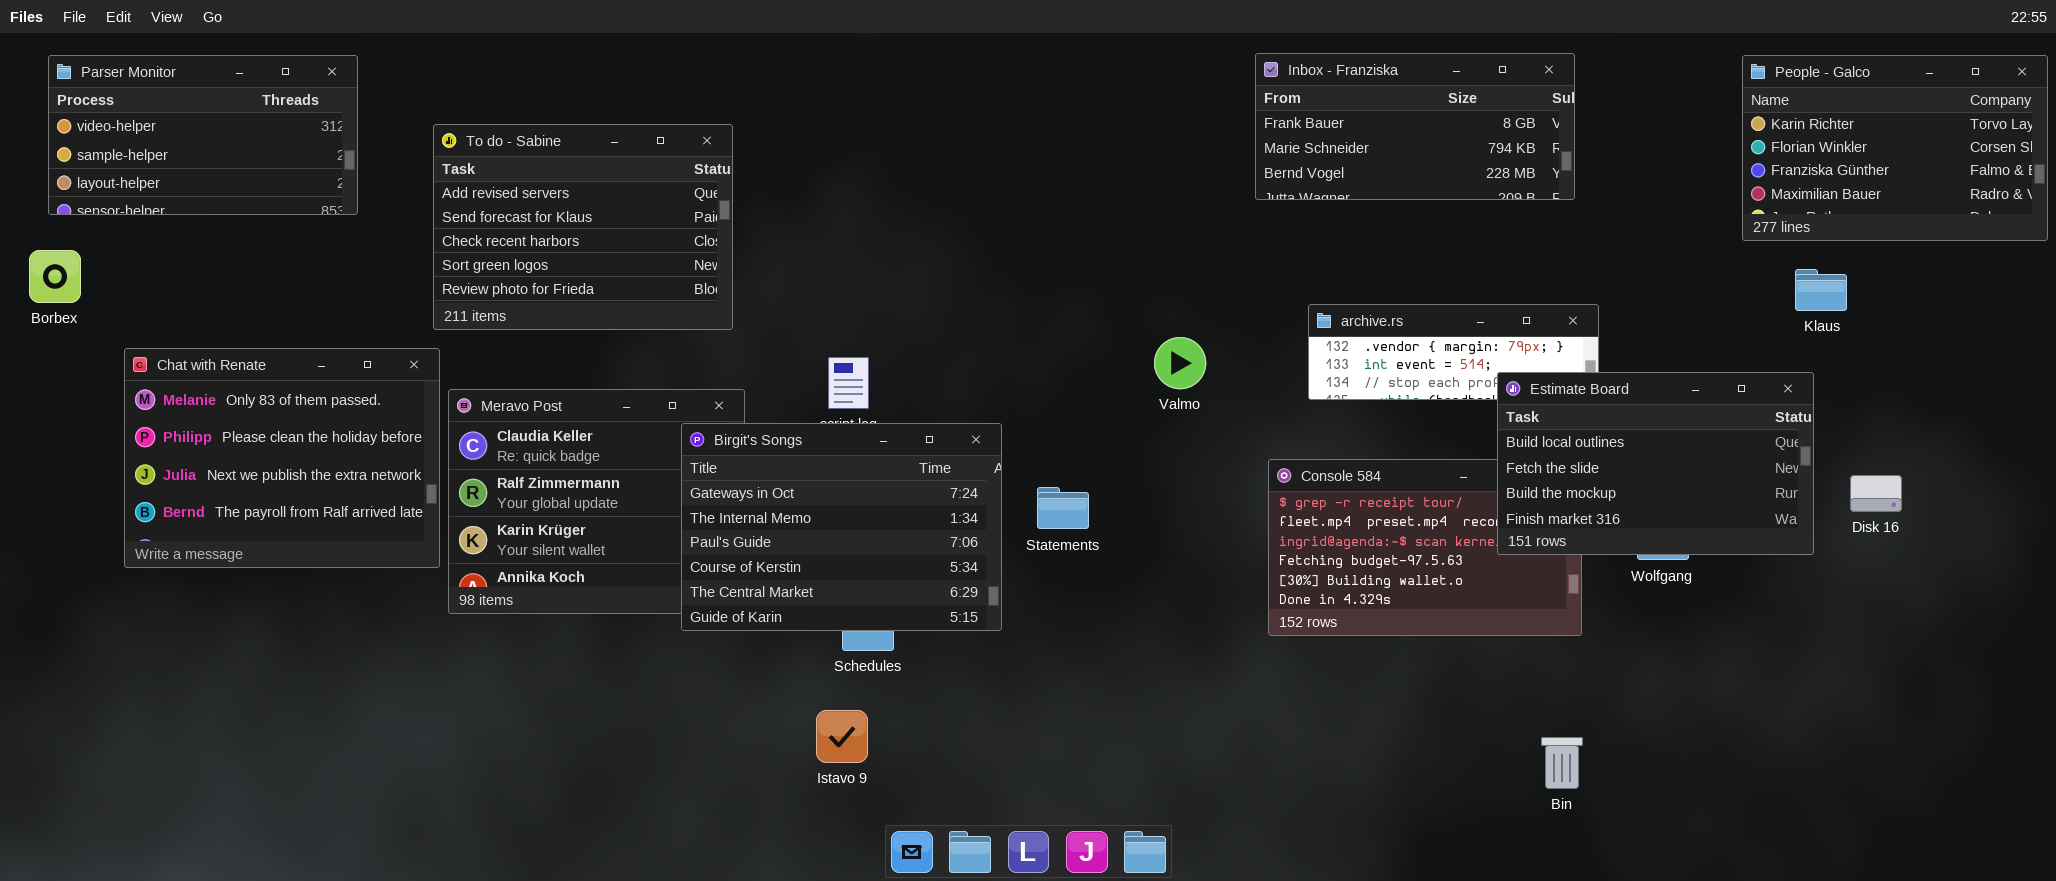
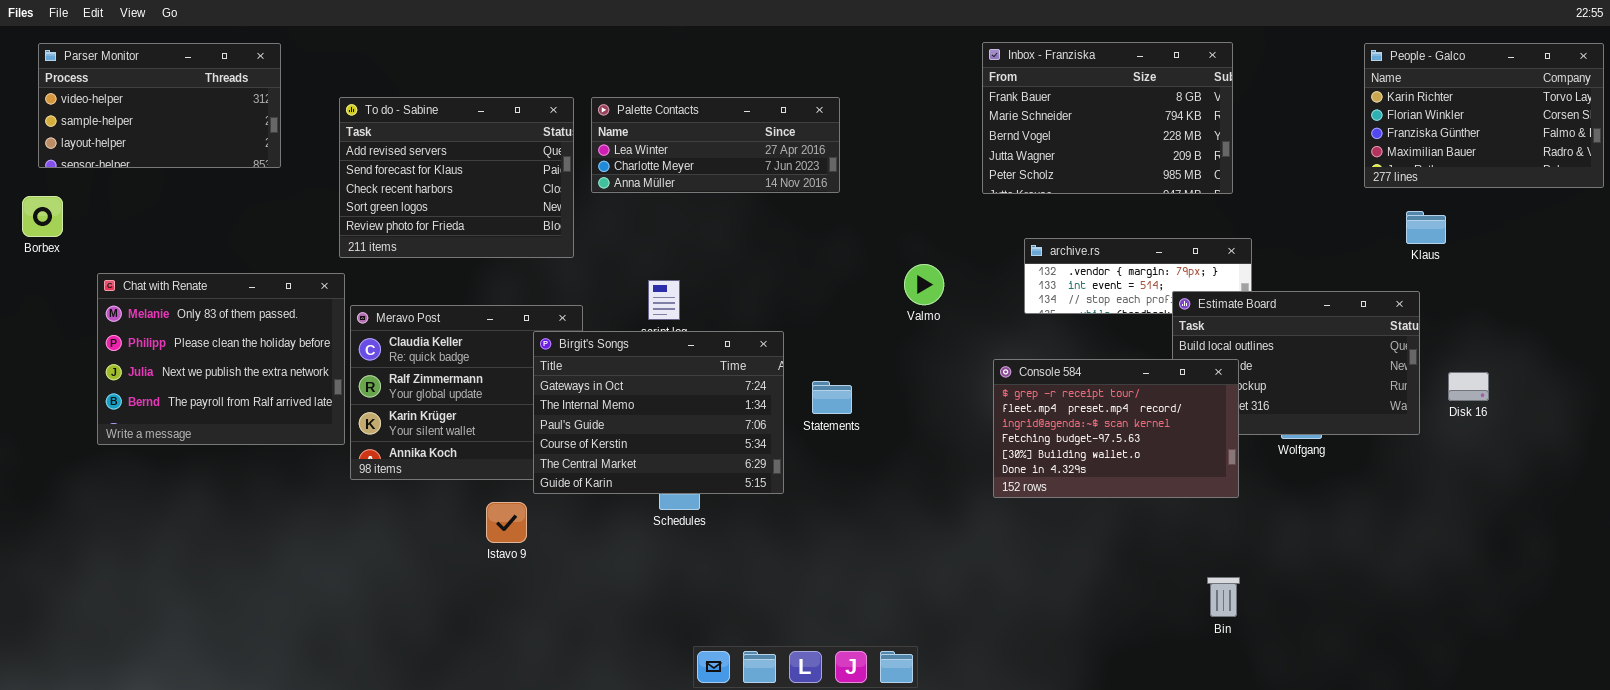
Inbox - Franziska: [1255,53,1575,200] -> [982,42,1233,194], resized
Palette Contacts: none -> [591,97,840,193], opened
Console 584: [1268,459,1582,636] -> [993,359,1239,498], raised
Istavo 9: [816,710,868,763] -> [486,502,527,543], moved

